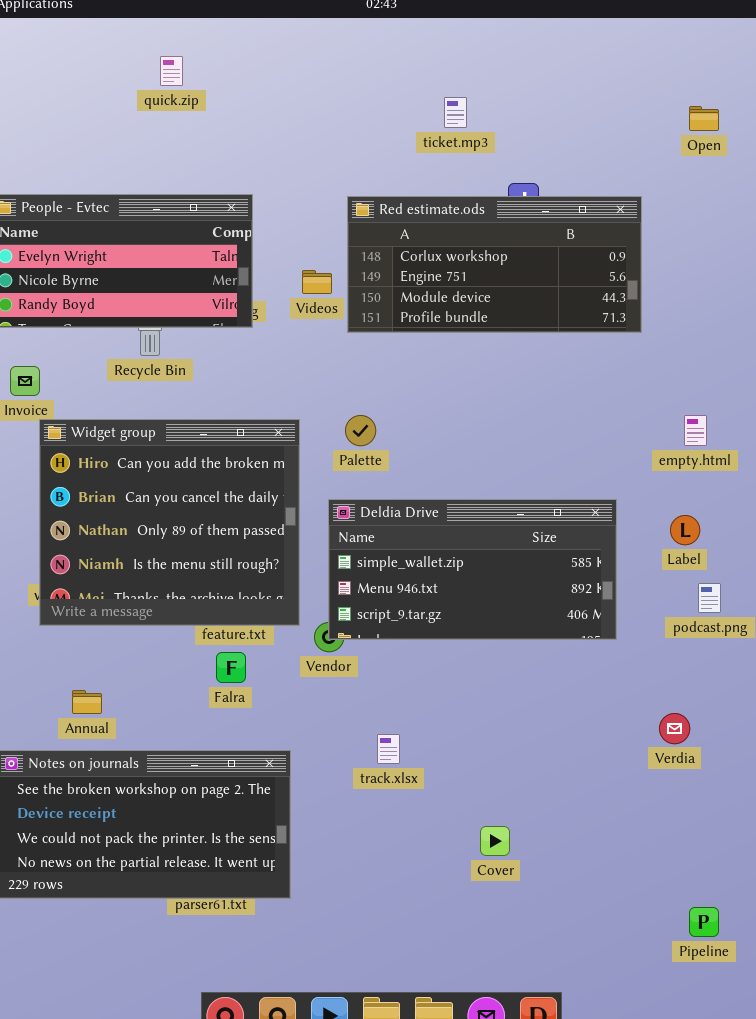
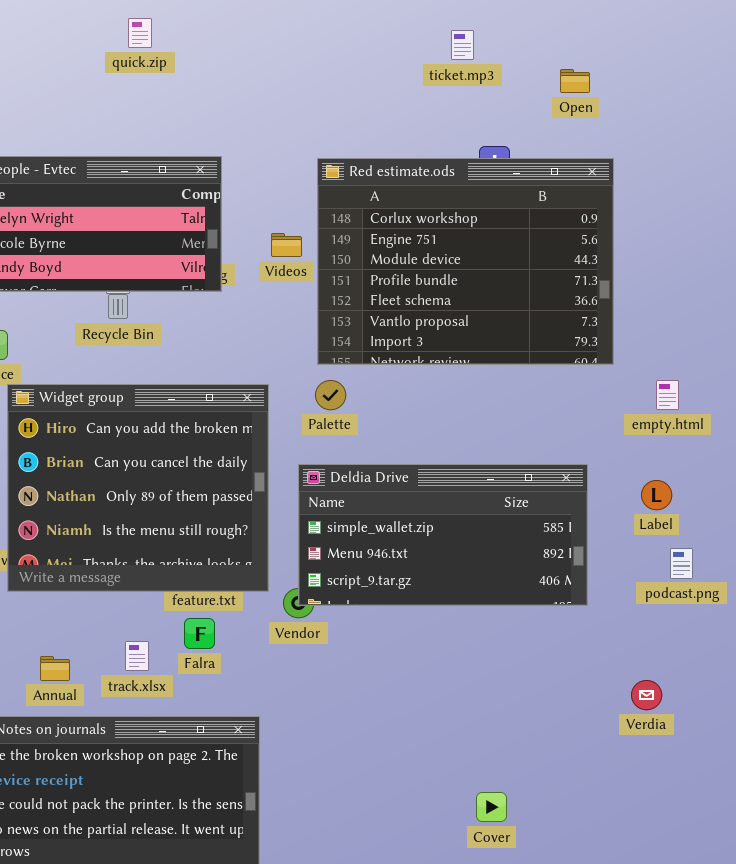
ticket.mp3: [444,97,467,128] -> [451,30,474,60], moved
Open: [689,106,719,131] -> [560,69,590,93], moved
Red estimate.ods: [347,196,642,333] -> [317,158,614,365], resized
track.xlsx: [377,734,400,764] -> [125,641,149,671], moved
Cover: [480,826,510,856] -> [476,792,507,822], moved

